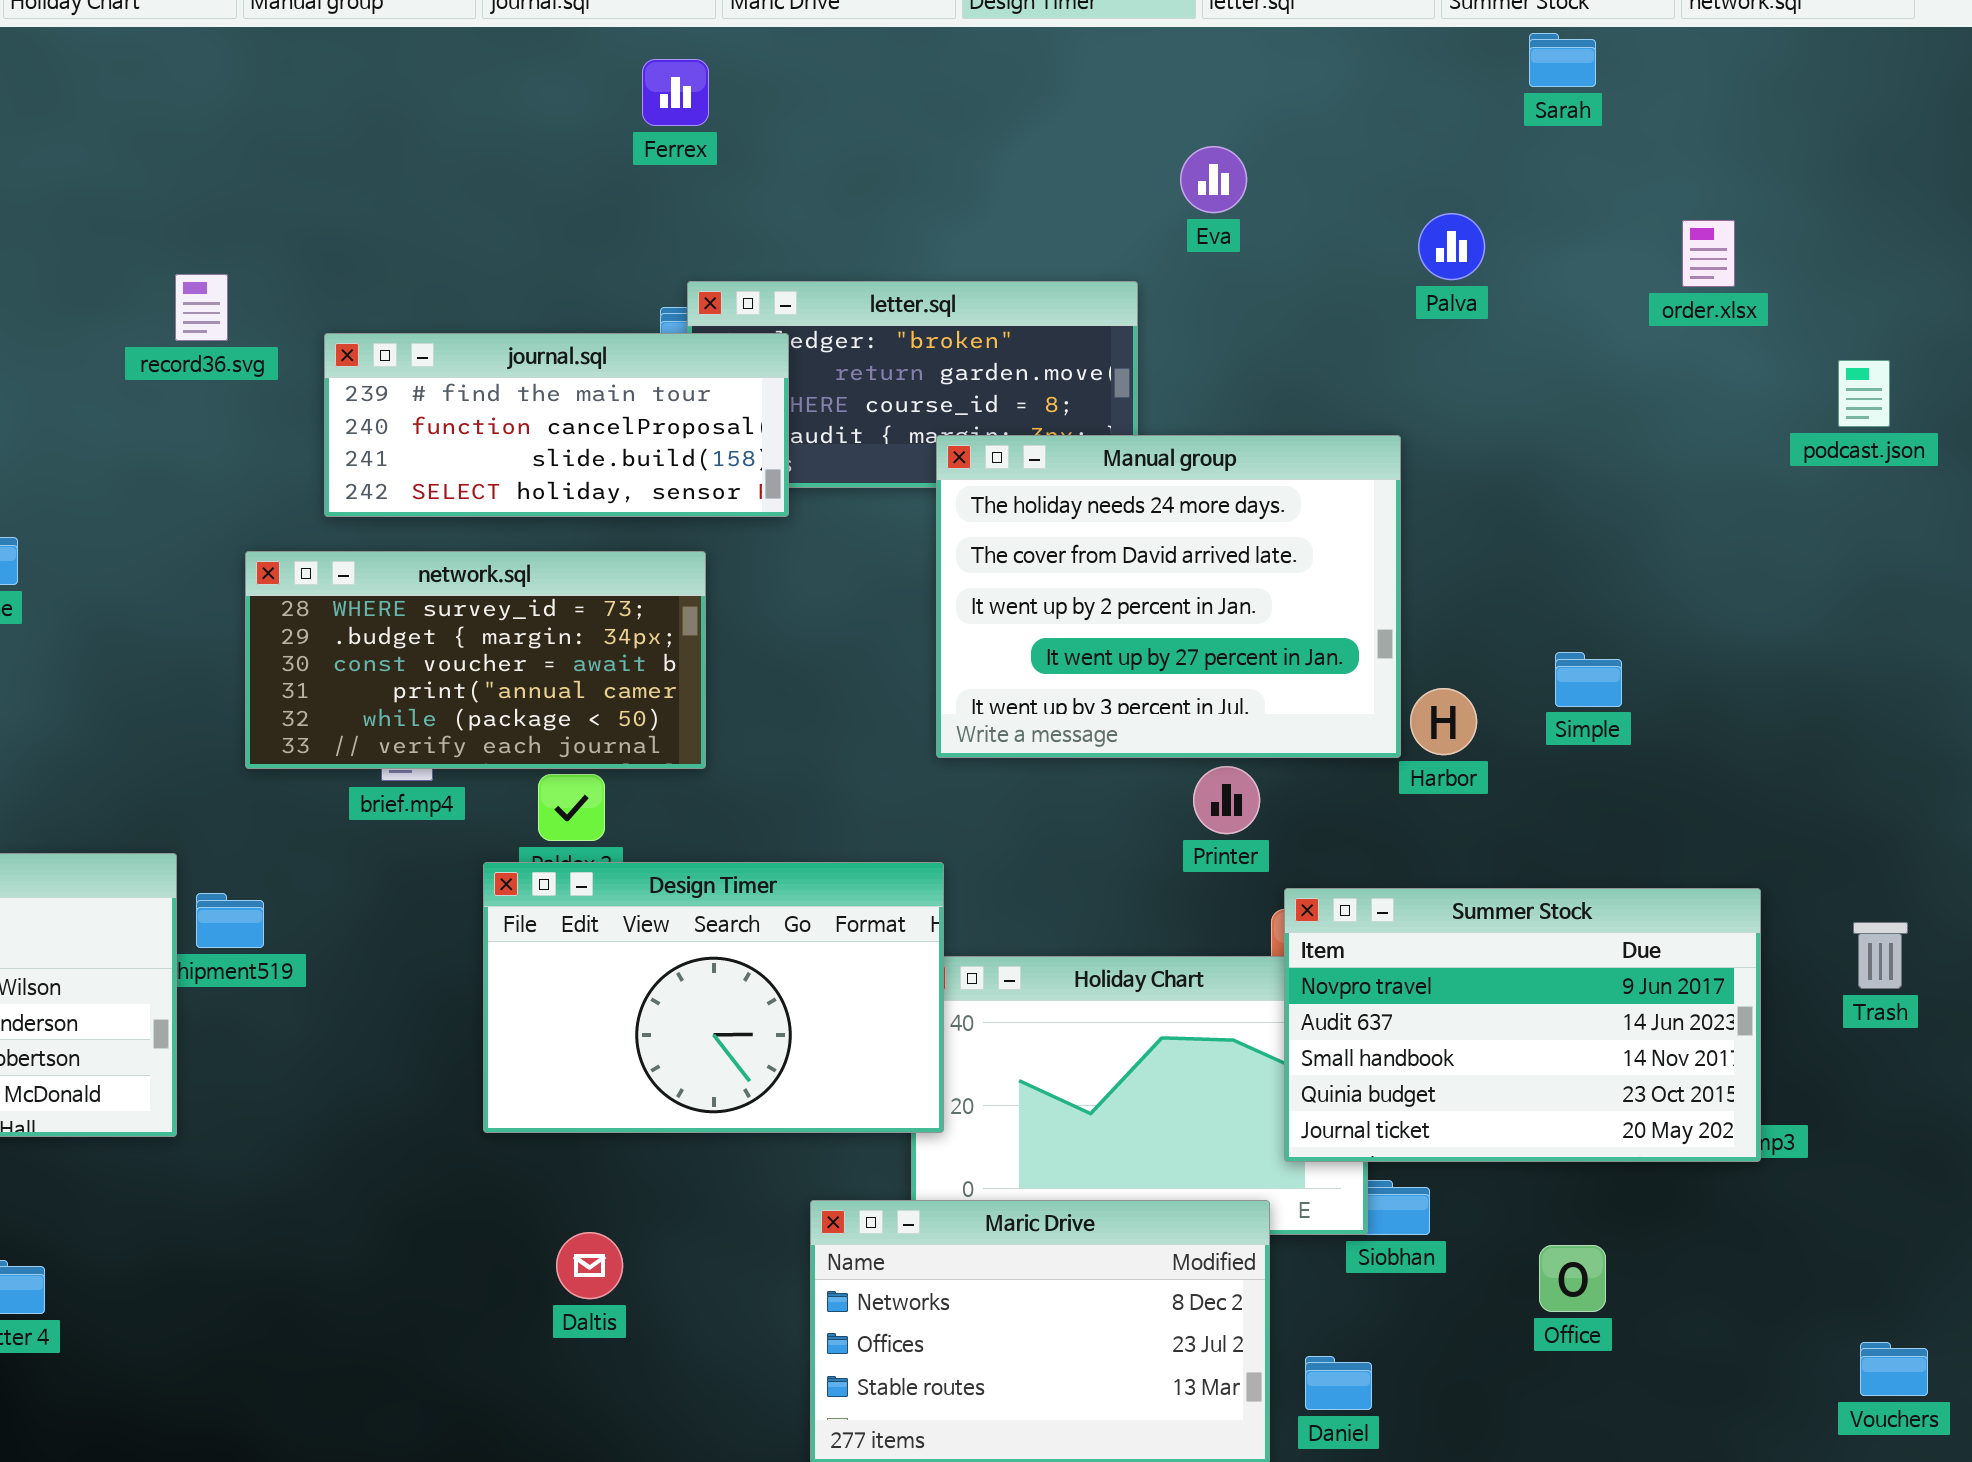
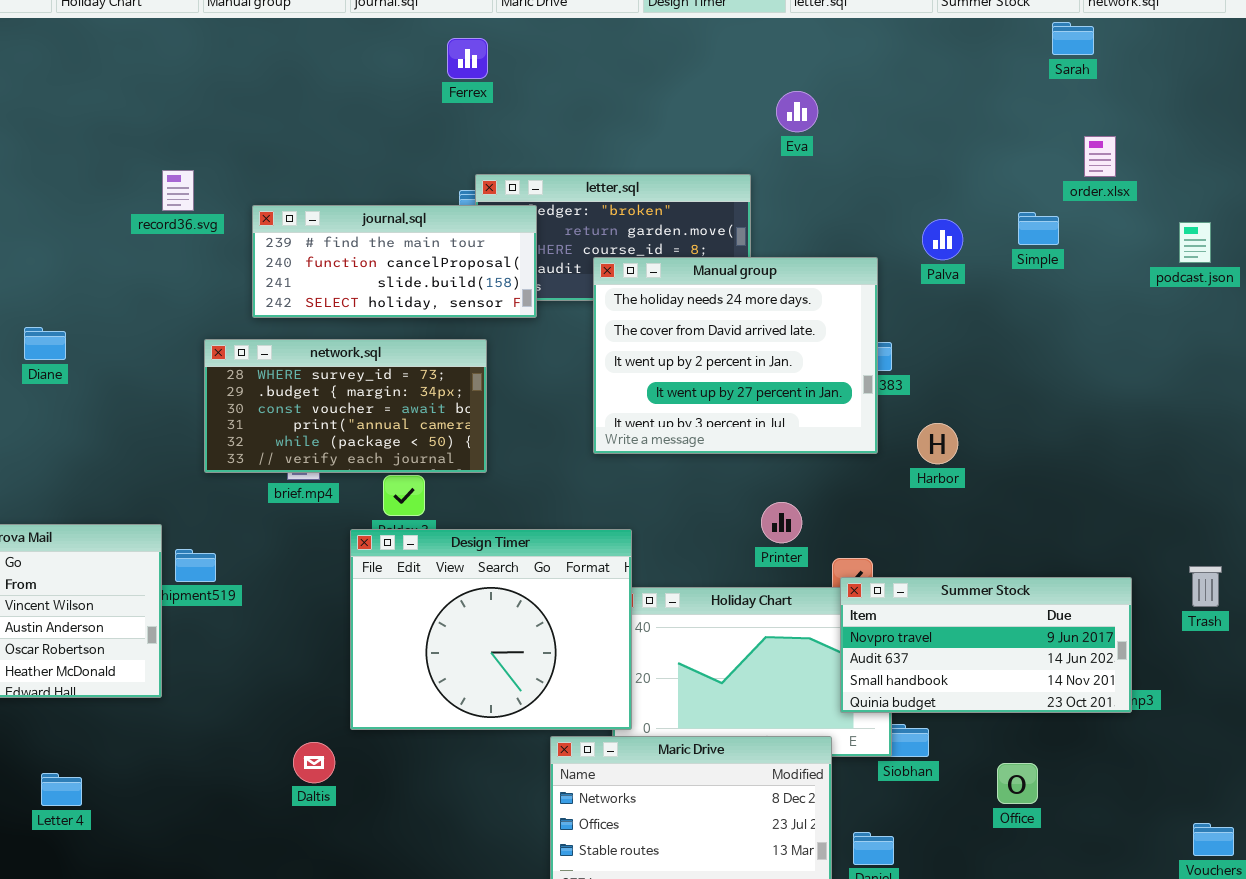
Sarah: [1529,33,1596,87] -> [1052,22,1094,55], moved
Palva: [1418,213,1485,280] -> [922,219,963,260], moved
Manual group: [936,435,1401,758] -> [593,257,878,454], moved
Simple: [1555,652,1622,707] -> [1018,212,1059,245], moved
Printer: [1193,766,1260,834] -> [761,502,802,543], moved
Design Timer: [483,862,944,1133] -> [350,529,632,730], resized
Summer Stock: [1284,888,1761,1162] -> [840,577,1132,713], resized
Daltis: [556,1232,623,1299] -> [293,742,335,783], moved

